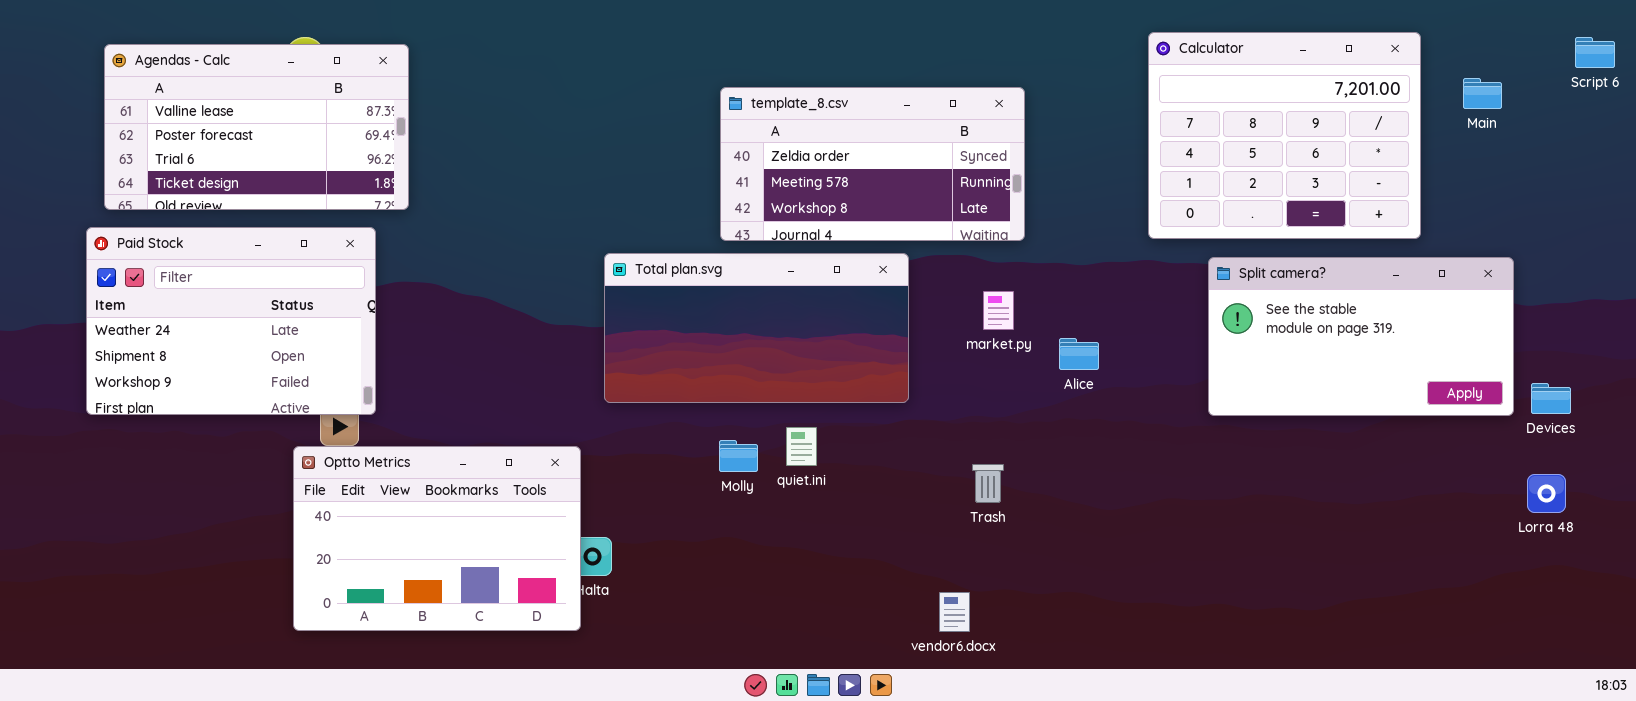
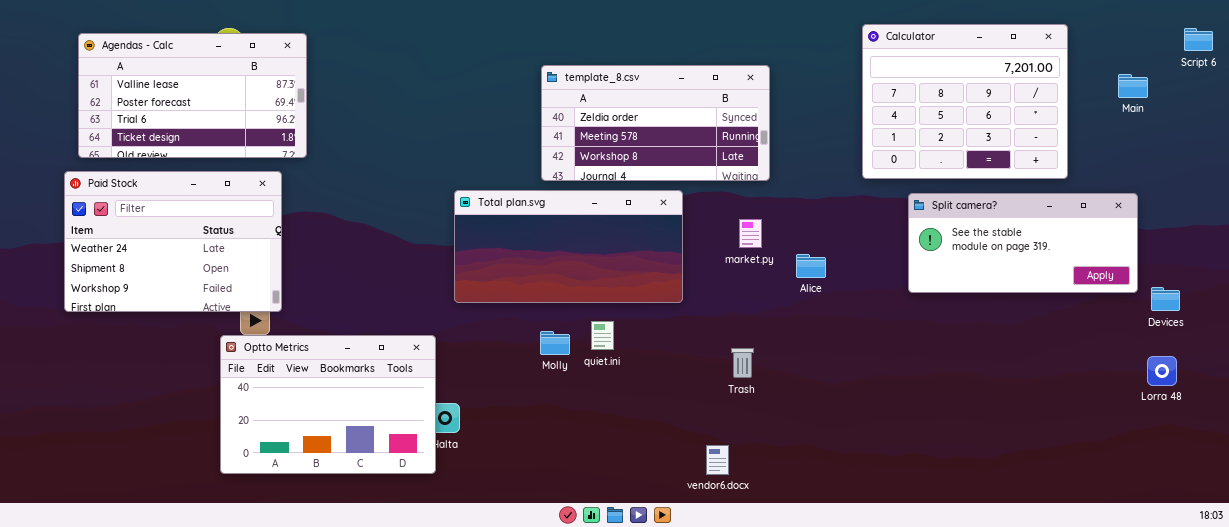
Main: [1463,78,1502,109] -> [1118,74,1148,98], moved
Split camera?: [1208,257,1514,416] -> [908,193,1138,293], resized

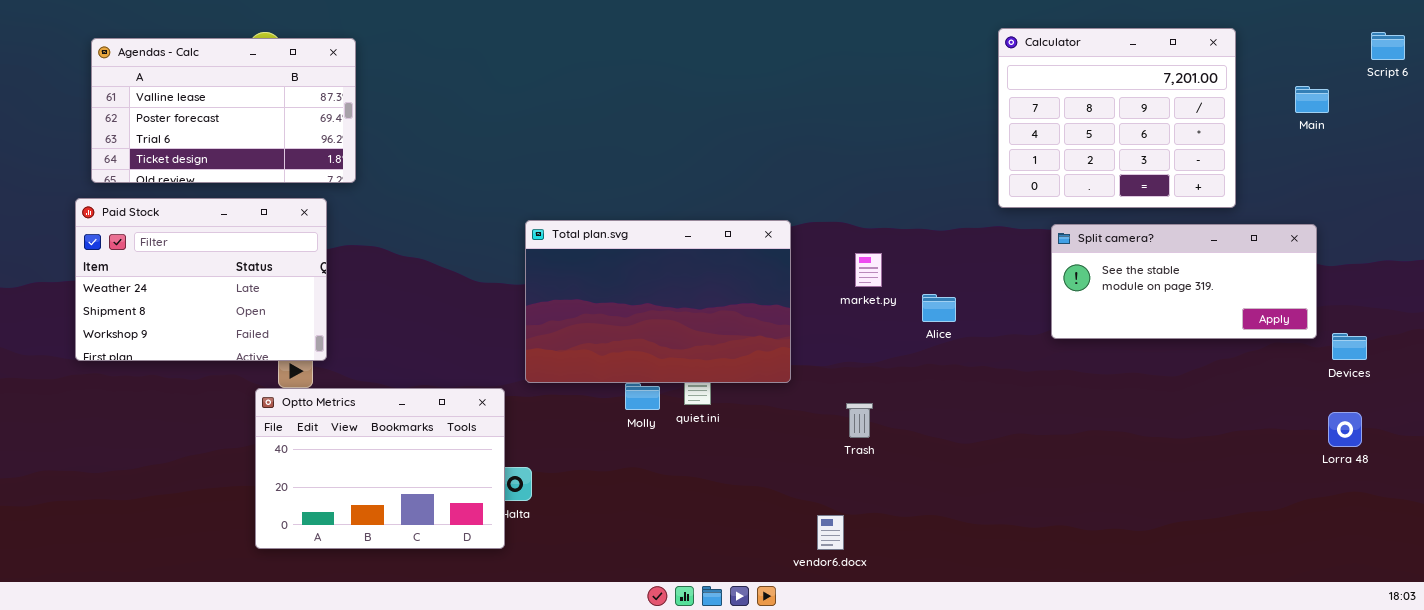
template_8.csv: [541,65,770,181] -> none, closed
Total plan.svg: [454,190,683,303] -> [525,220,791,383], resized

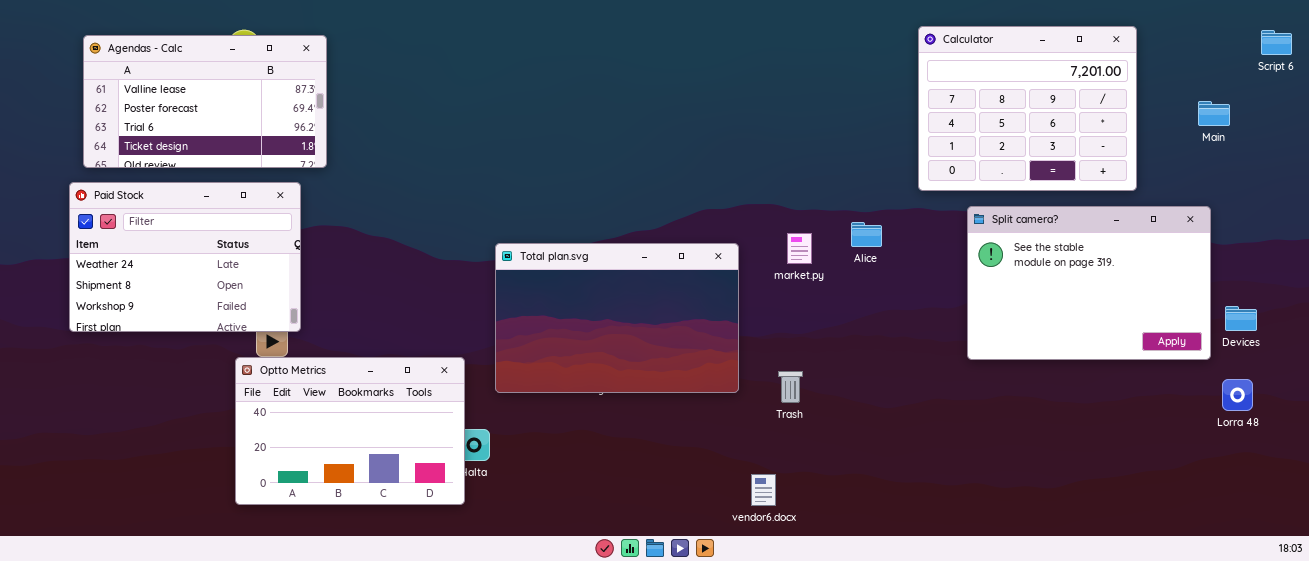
Main: [1295,86,1329,113] -> [1198,101,1230,126], moved
Total plan.svg: [525,220,791,383] -> [495,243,739,393], moved
Split camera?: [1051,224,1317,339] -> [967,206,1211,360], resized
Alice: [922,294,956,322] -> [851,222,882,247], moved

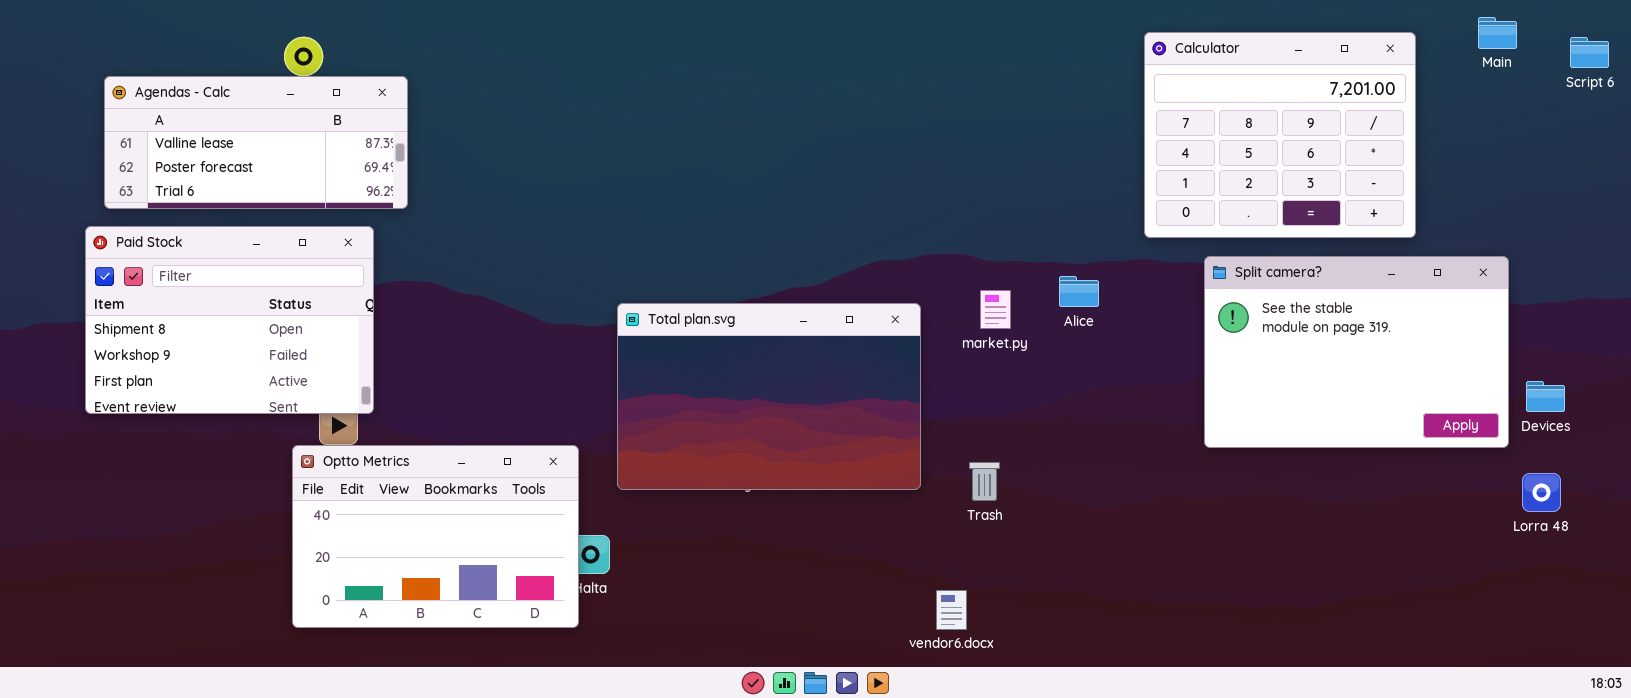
Agendas - Calc: [83,35,327,168] -> [104,76,408,209], resized
Main: [1198,101,1230,126] -> [1478,17,1517,49], moved
Paid Stock: [69,182,301,332] -> [85,226,374,414], scrolled down 1 row

